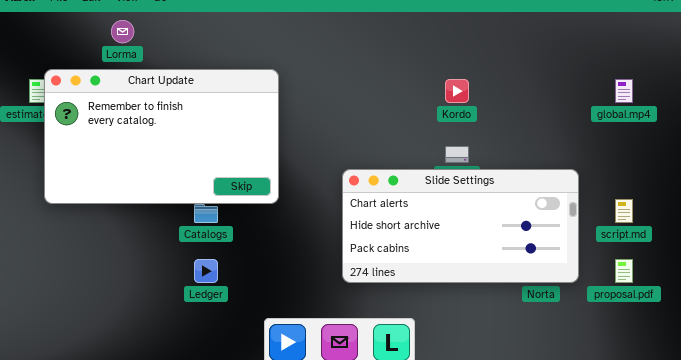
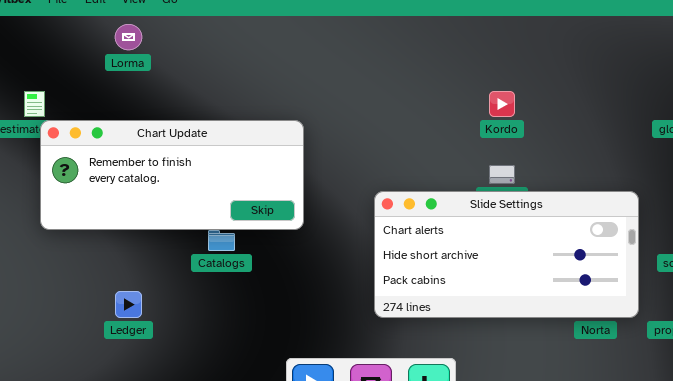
Chart Update: [44,69,279,204] -> [40,120,304,230], resized
Ledger: [194,259,218,283] -> [115,291,142,318], moved

